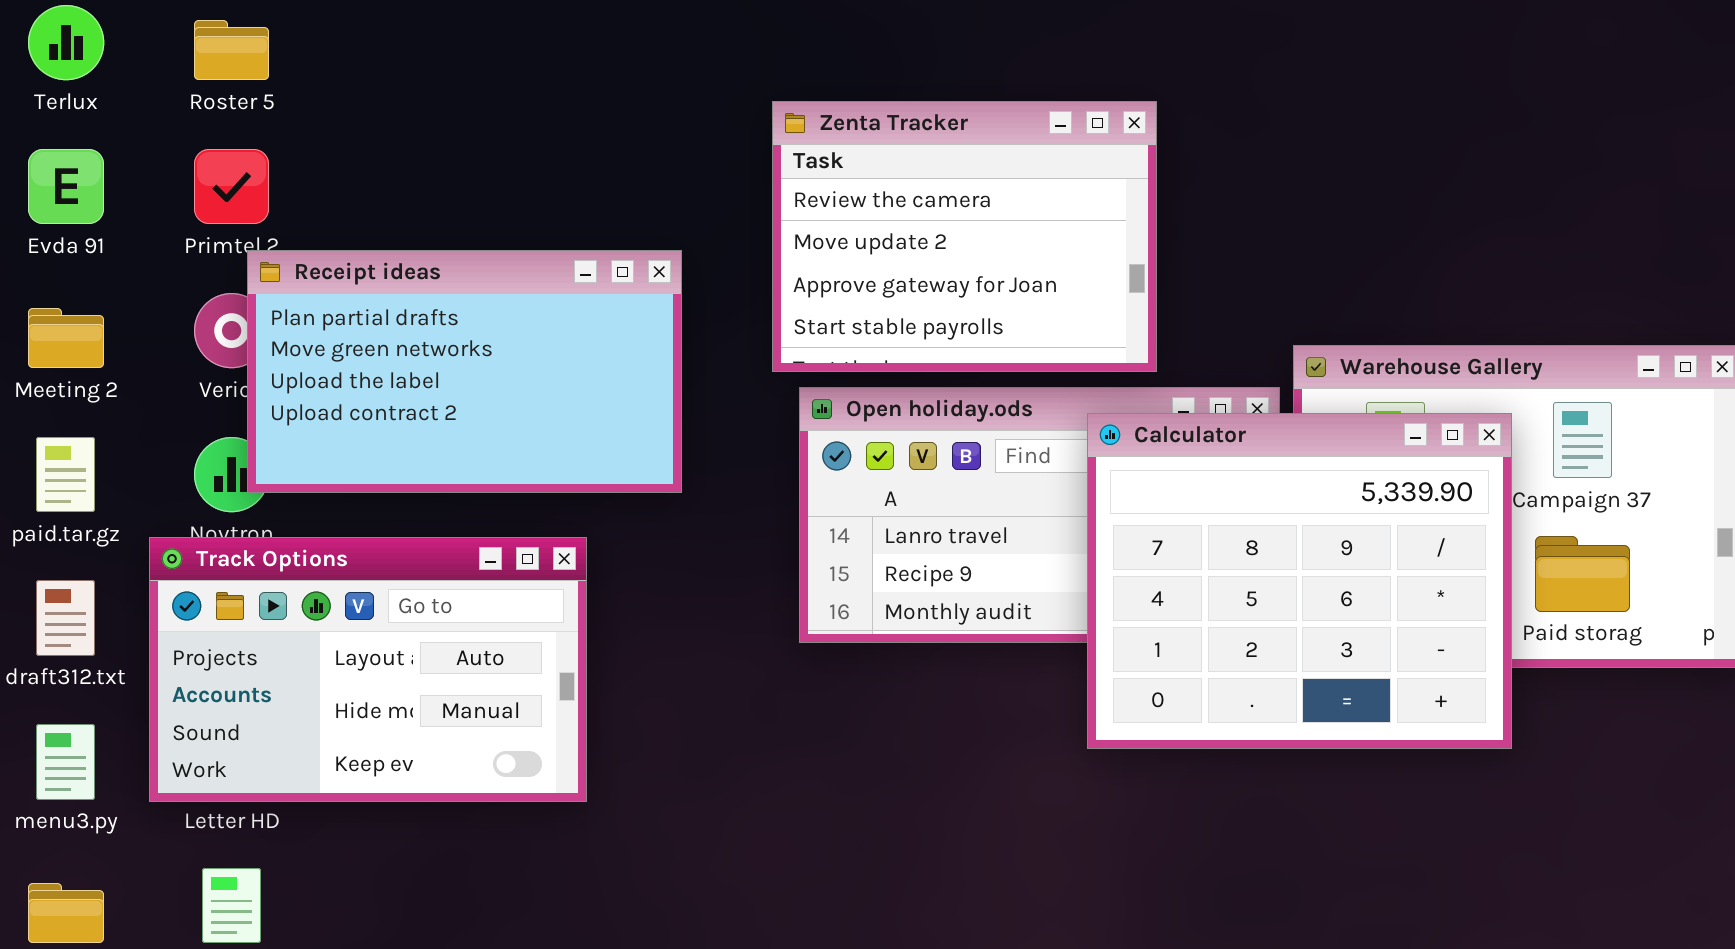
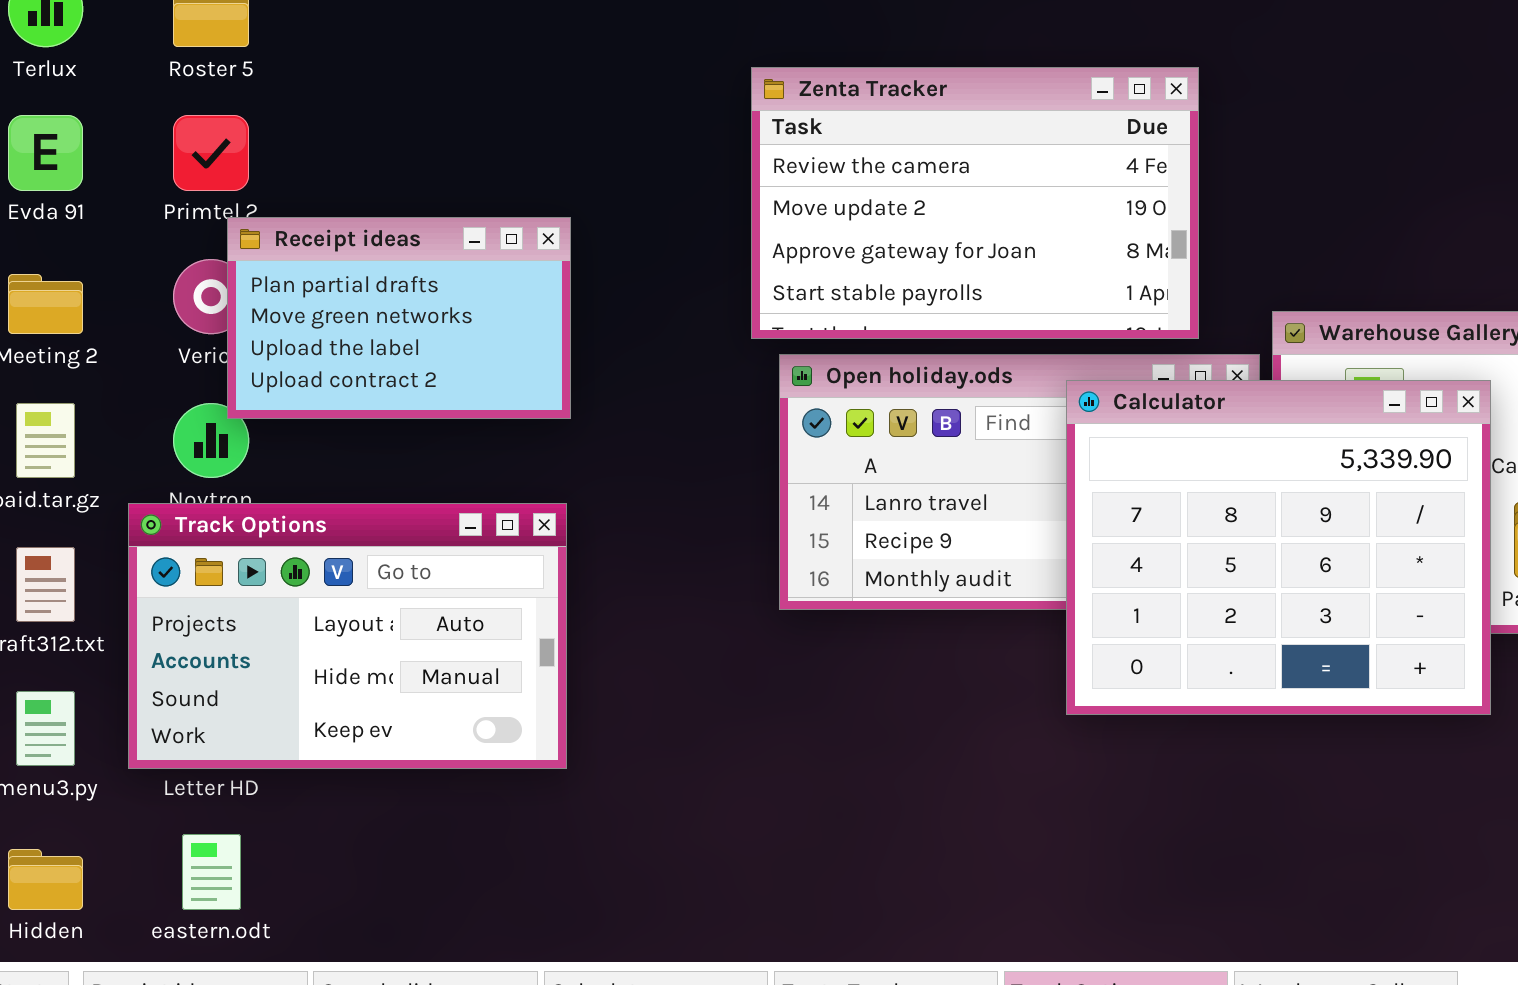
Zenta Tracker: [772,101,1157,372] -> [751,67,1199,339], resized
Receipt ideas: [247,250,682,493] -> [227,217,571,419], resized

